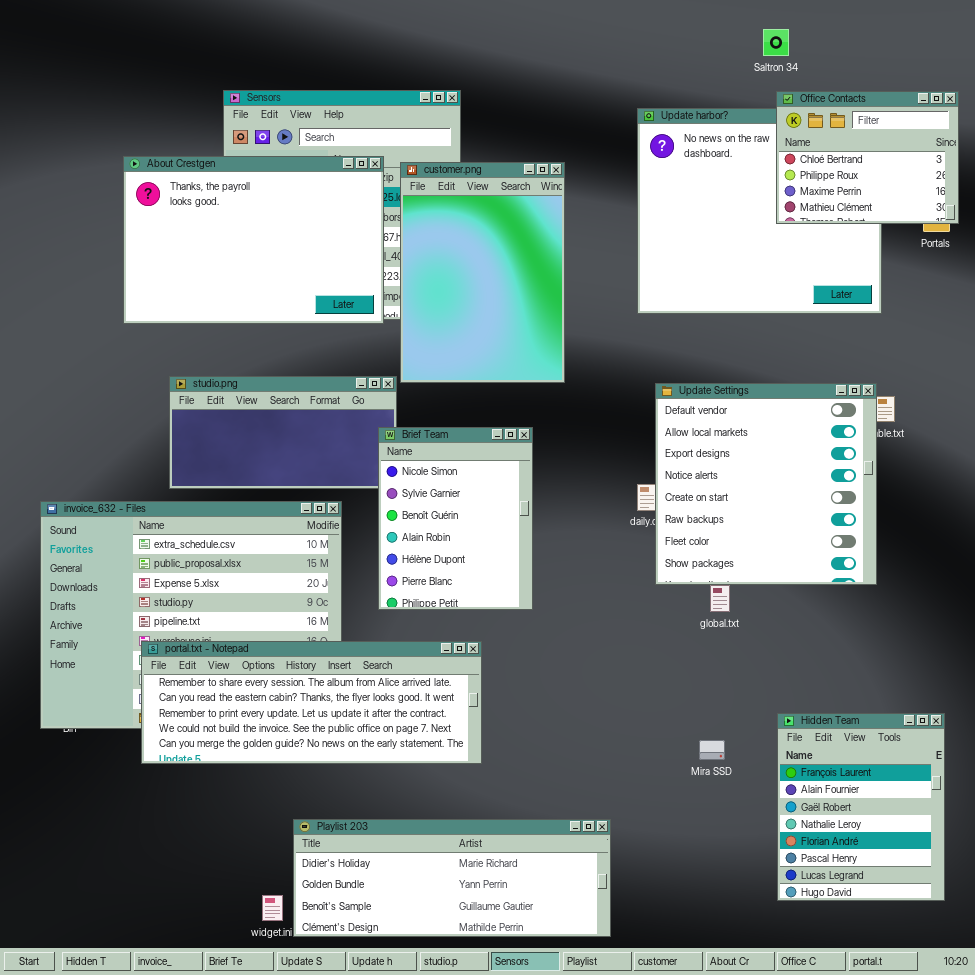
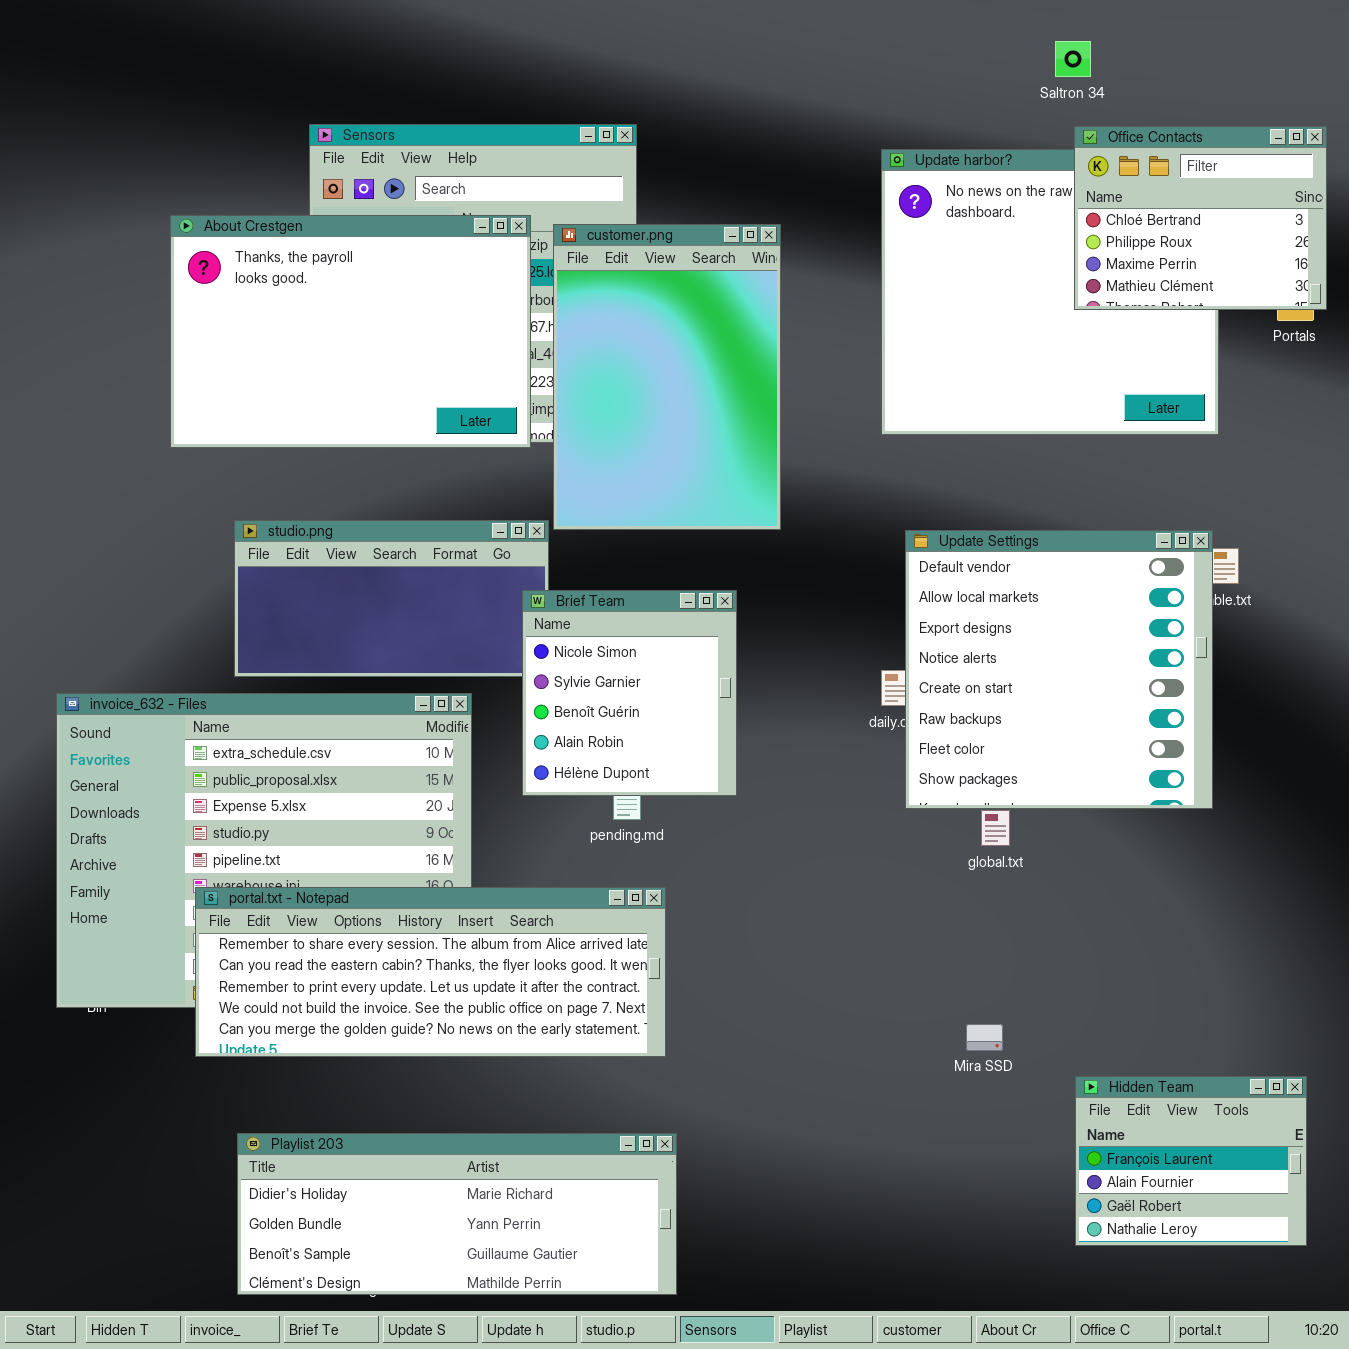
Brief Team: [378,427,533,610] -> [522,590,737,796], resized
Hidden Team: [777,713,945,901] -> [1075,1076,1307,1246], resized
Playlist 203: [293,819,611,937] -> [237,1133,677,1295], moved

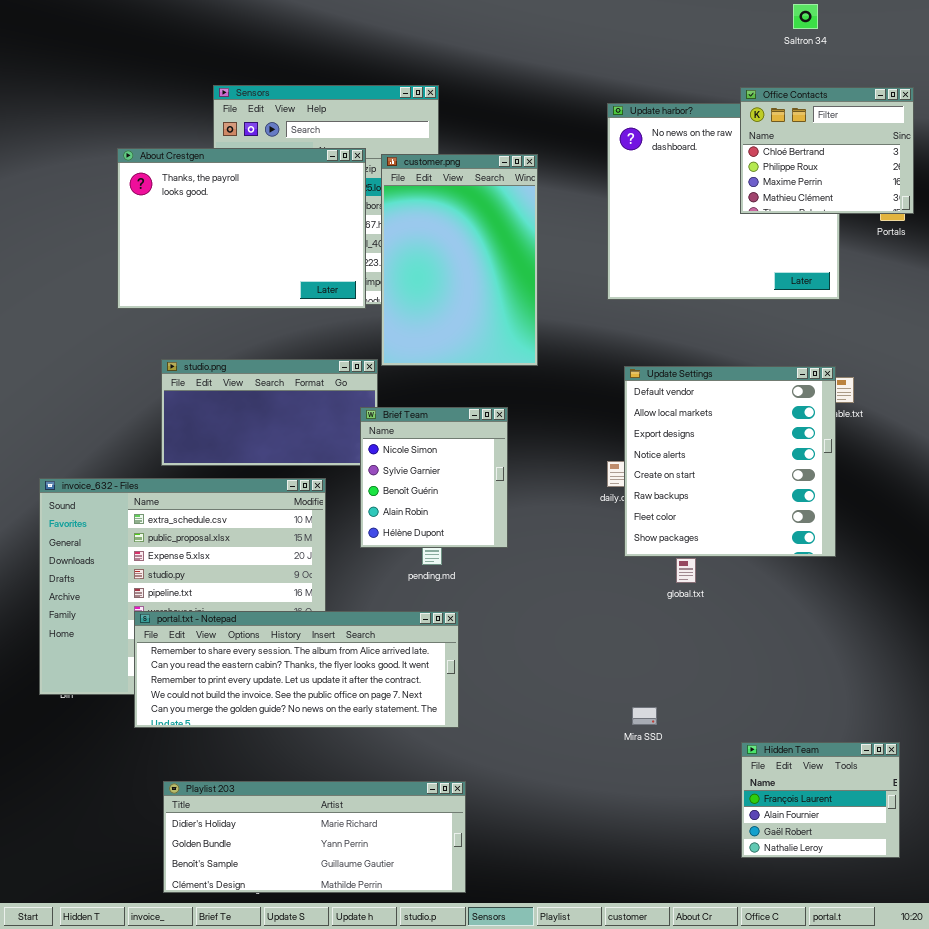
Saltron 34: [1055,41,1091,77] -> [793,4,818,29], moved
Mira SSD: [966,1024,1003,1051] -> [632,707,657,725], moved

